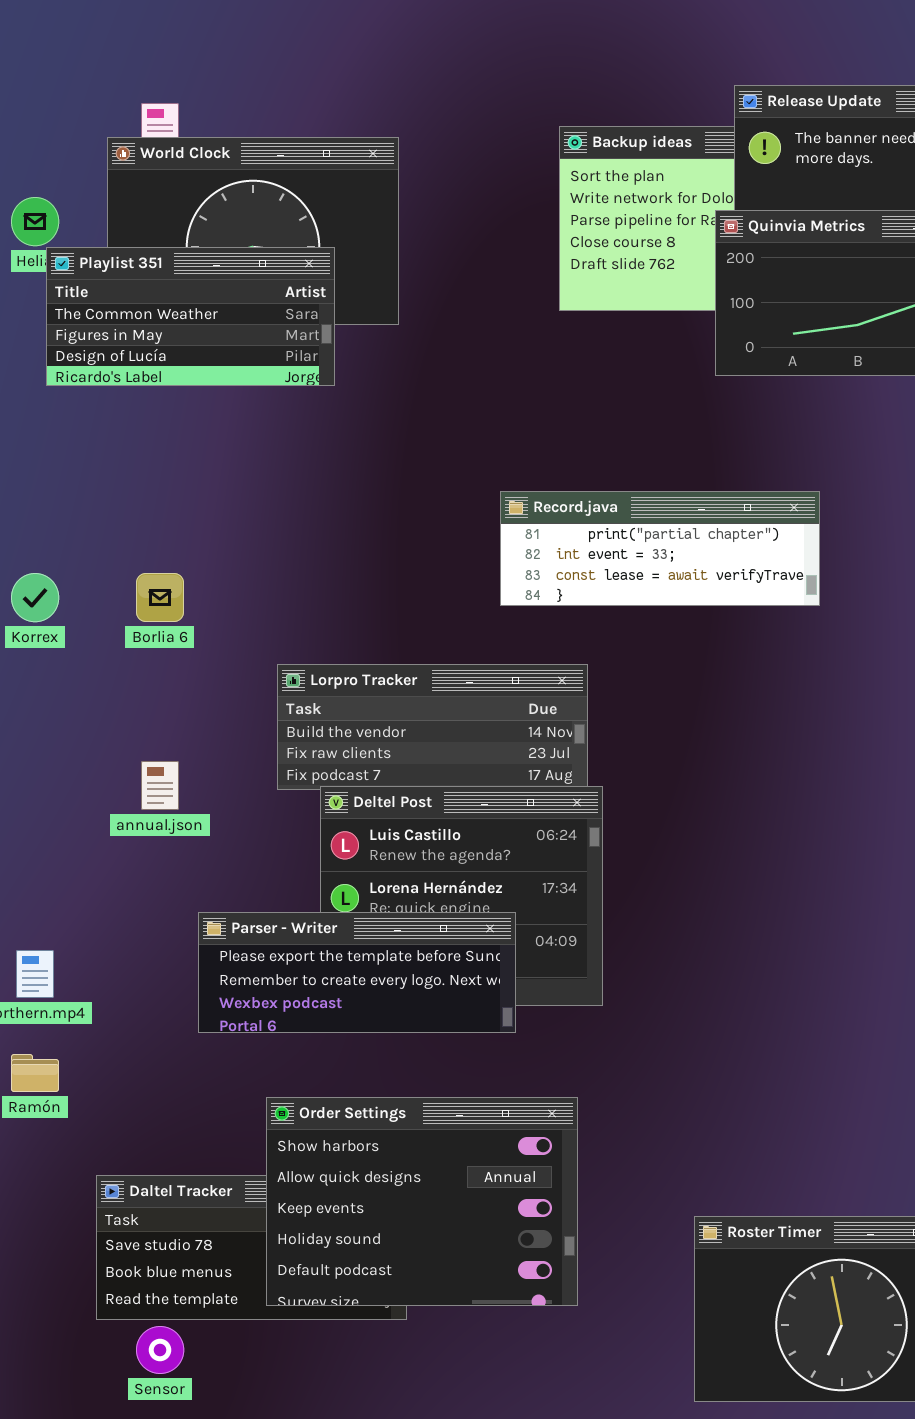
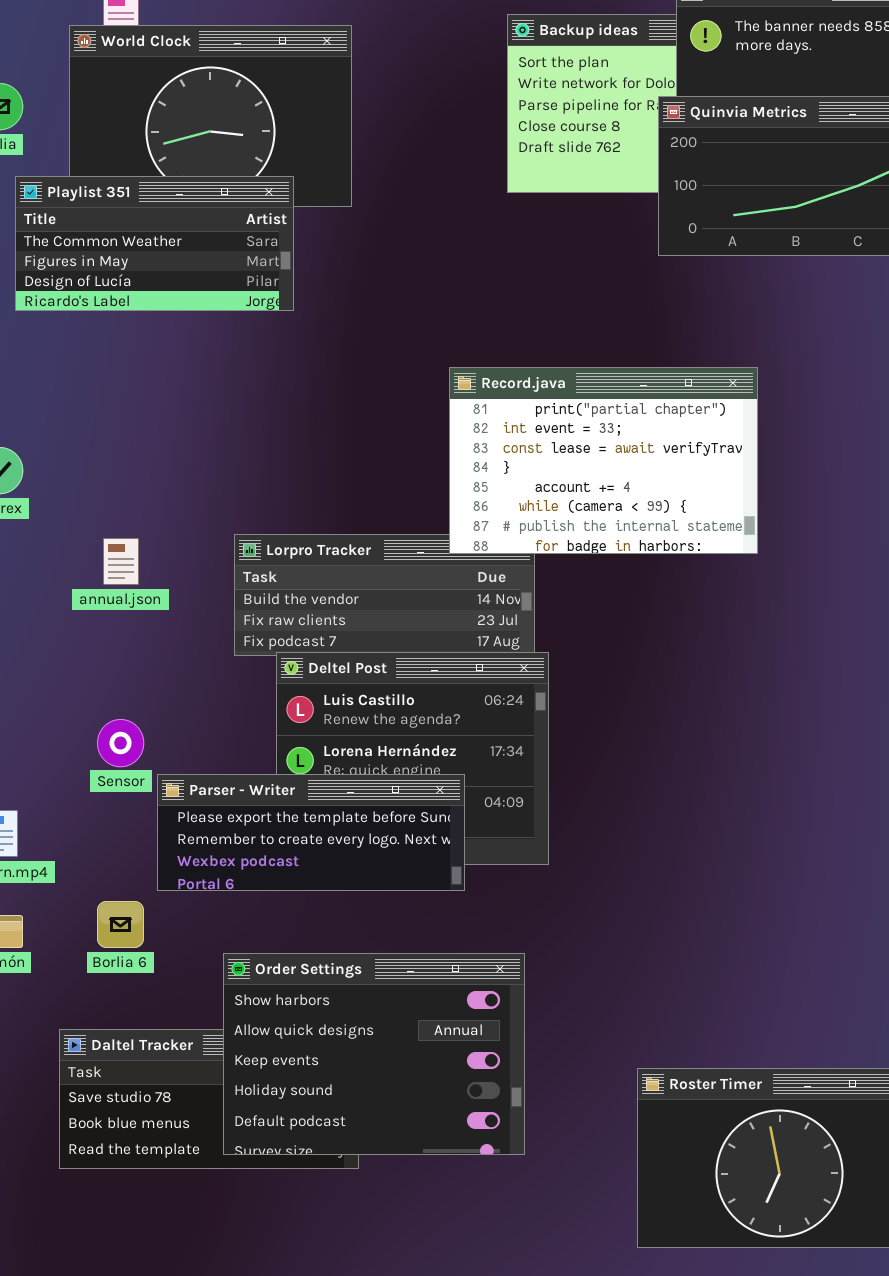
Playlist 351: [46,247,335,386] -> [15,176,294,311], moved
Record.java: [500,491,820,606] -> [449,367,758,554], resized
Borlia 6: [136,573,184,622] -> [97,901,144,948], moved
annual.json: [141,761,179,810] -> [103,538,139,585], moved
Sensor: [136,1326,184,1374] -> [97,719,144,767], moved

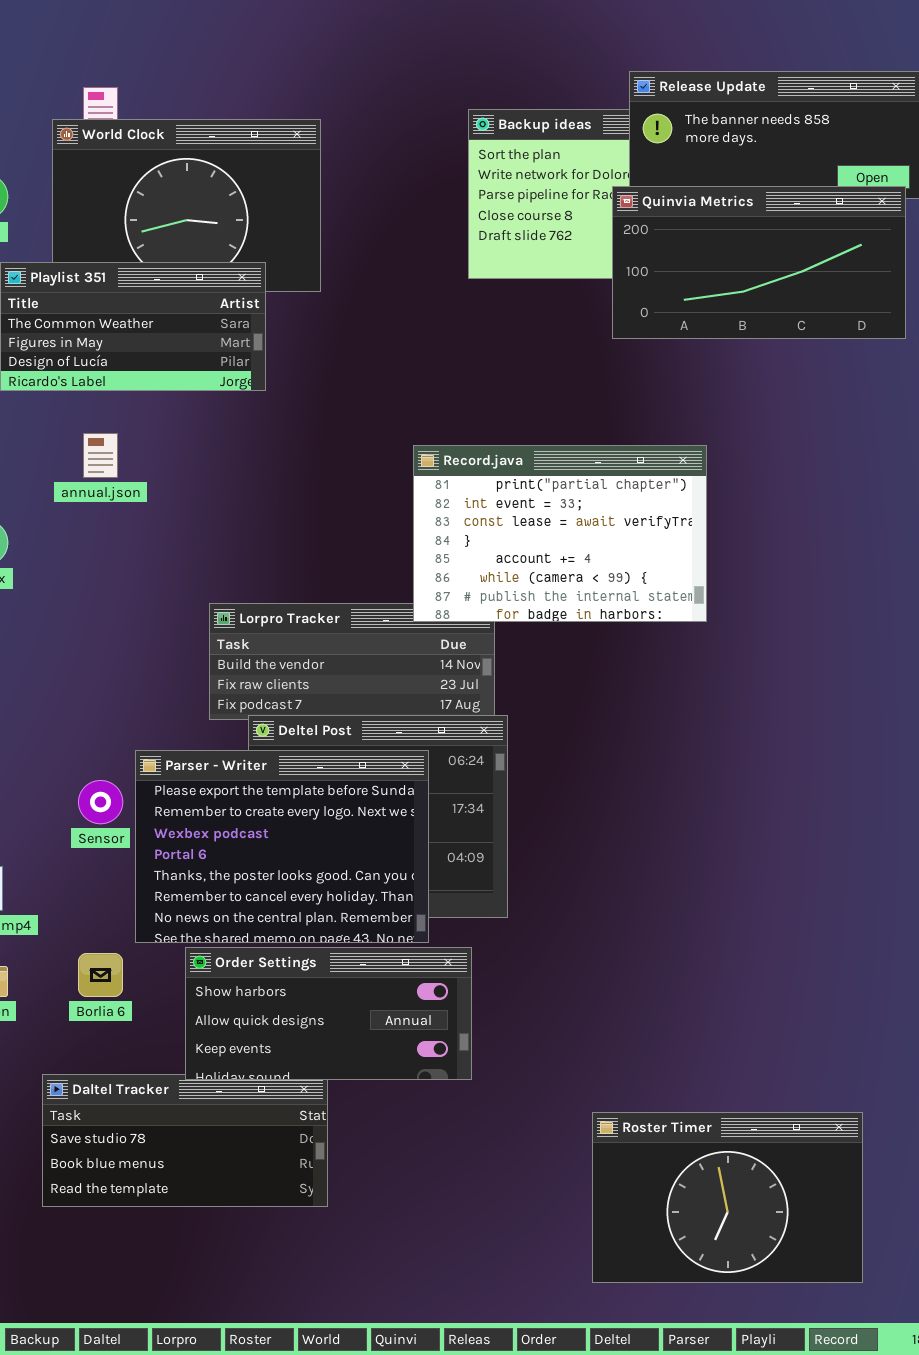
annual.json: [103,538,139,585] -> [83,433,118,478], moved
Parser - Writer: [157,774,465,891] -> [135,750,429,943], resized
Order Settings: [223,953,525,1155] -> [185,947,472,1080], moved, resized

